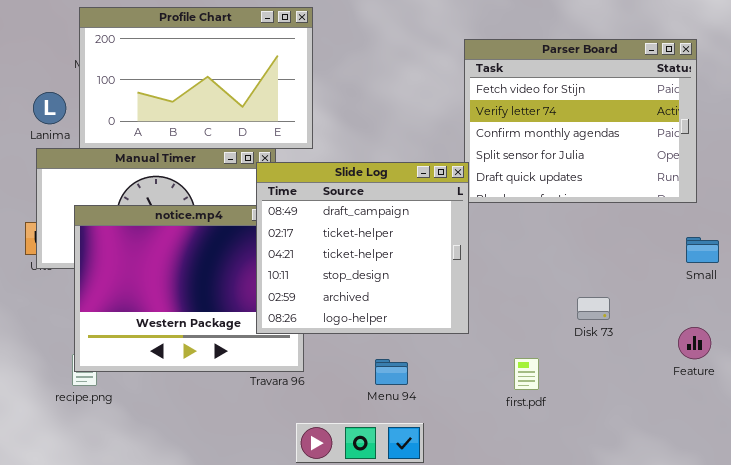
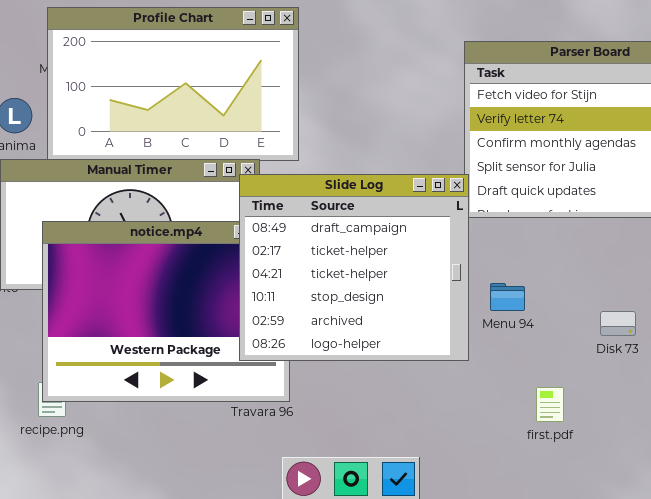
Disk 73: [577,297,610,320] -> [600,311,636,336], moved
first.pdf: [514,358,539,390] -> [536,387,564,422], moved
Menu 94: [375,359,408,385] -> [490,283,525,311], moved

